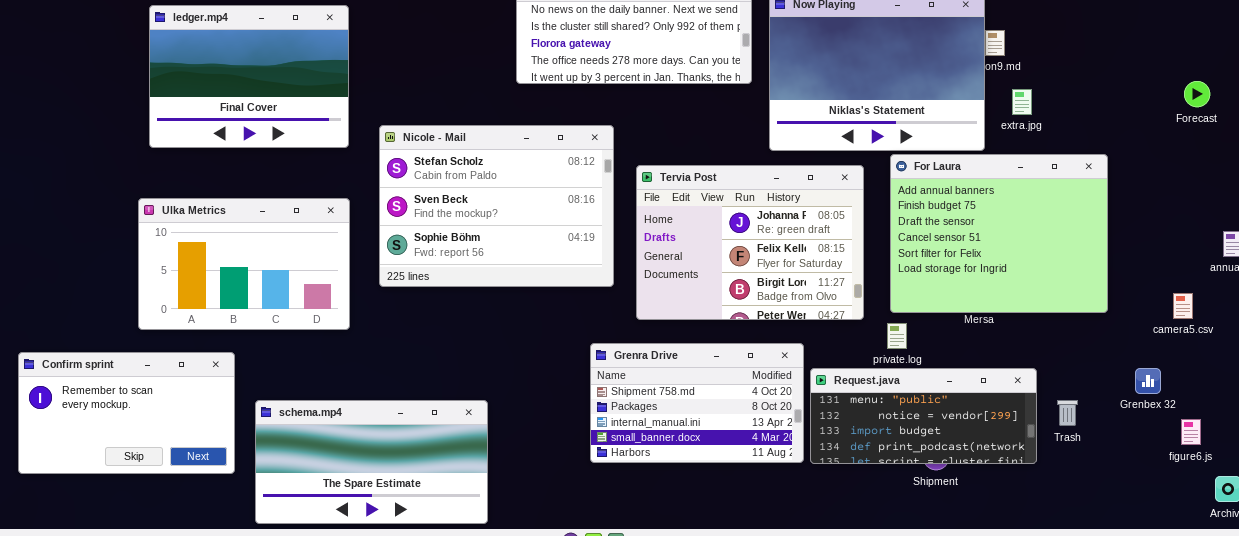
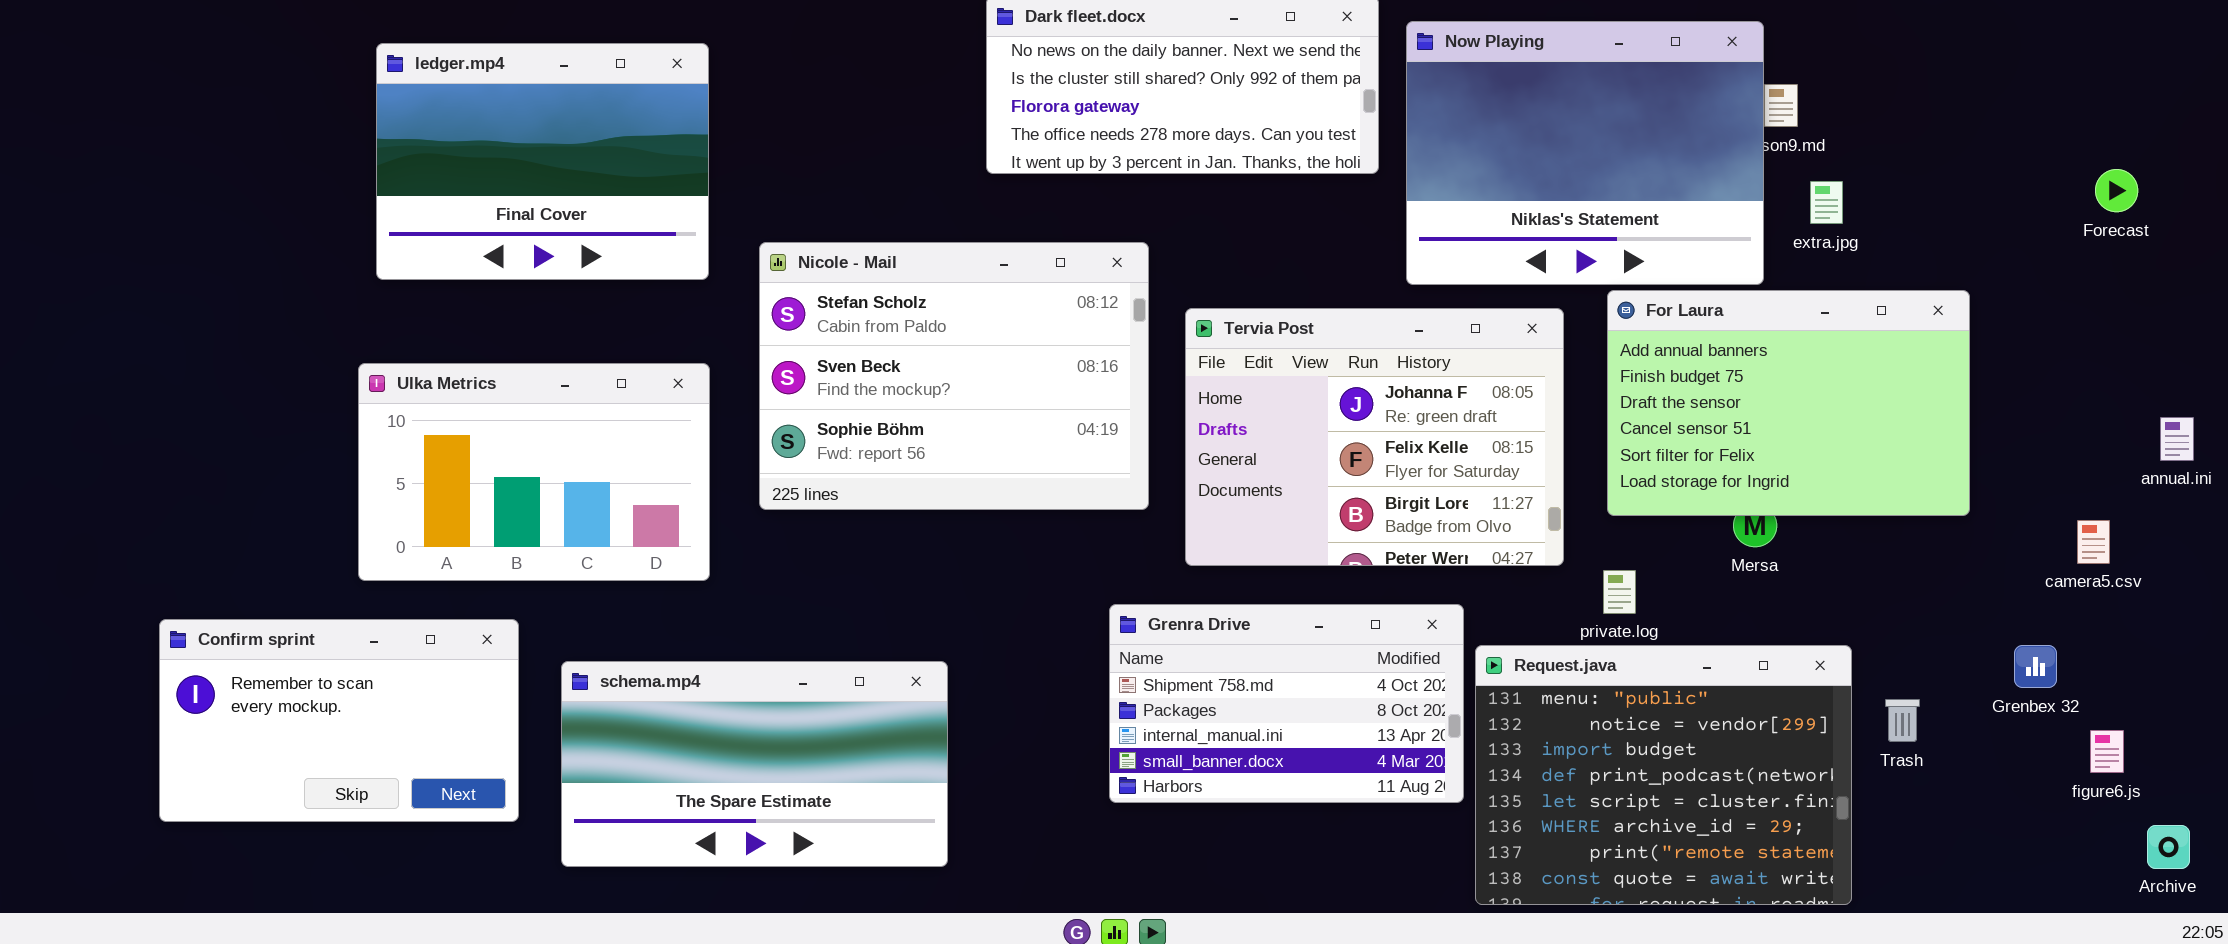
For Laura: [890,154,1108,313] -> [1607,290,1970,516], resized
Request.java: [810,368,1037,464] -> [1475,645,1852,905], resized
schema.mp4: [255,400,488,524] -> [561,661,948,867], moved

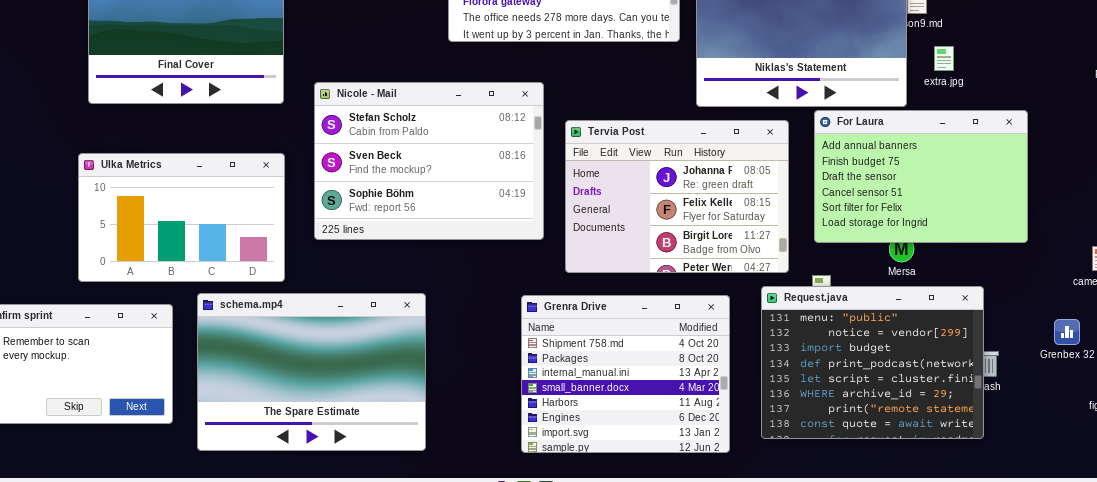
Grenra Drive: [1109,604,1464,803] -> [521,295,730,453], resized
Request.java: [1475,645,1852,905] -> [761,286,984,439], moved
schema.mp4: [561,661,948,867] -> [197,293,426,451], resized

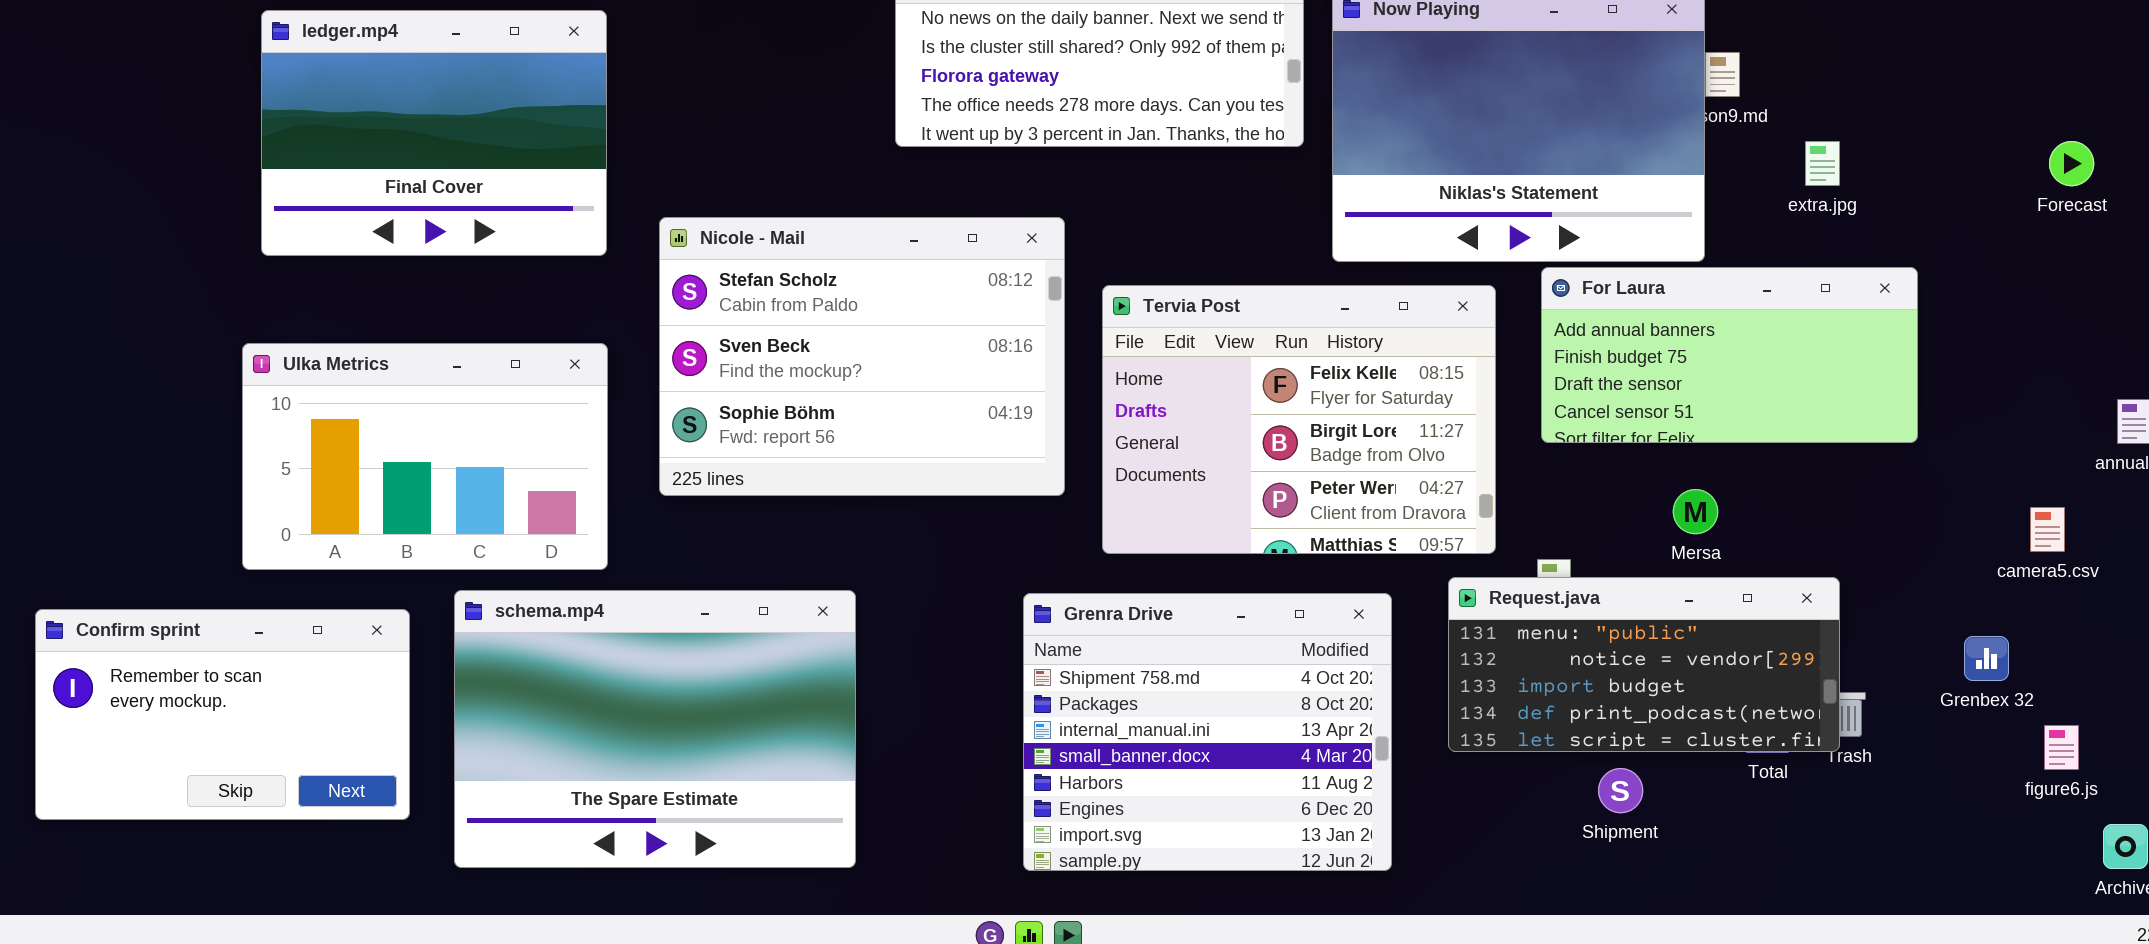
extra.jpg: [934,46,954,71] -> [1805,141,1840,186], moved
For Laura: [814,110,1028,243] -> [1541,267,1918,443], resized
Tervia Post: [565,120,789,273] -> [1102,285,1496,554], scrolled down 1 row
Request.java: [761,286,984,439] -> [1448,577,1840,752], resized

